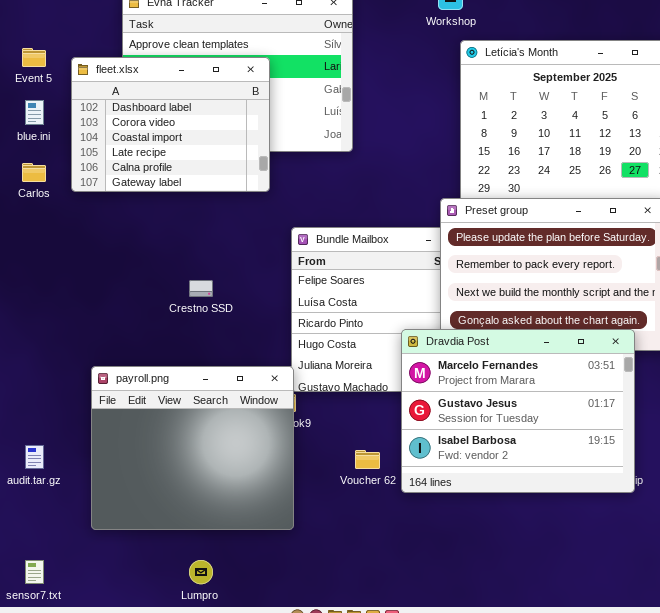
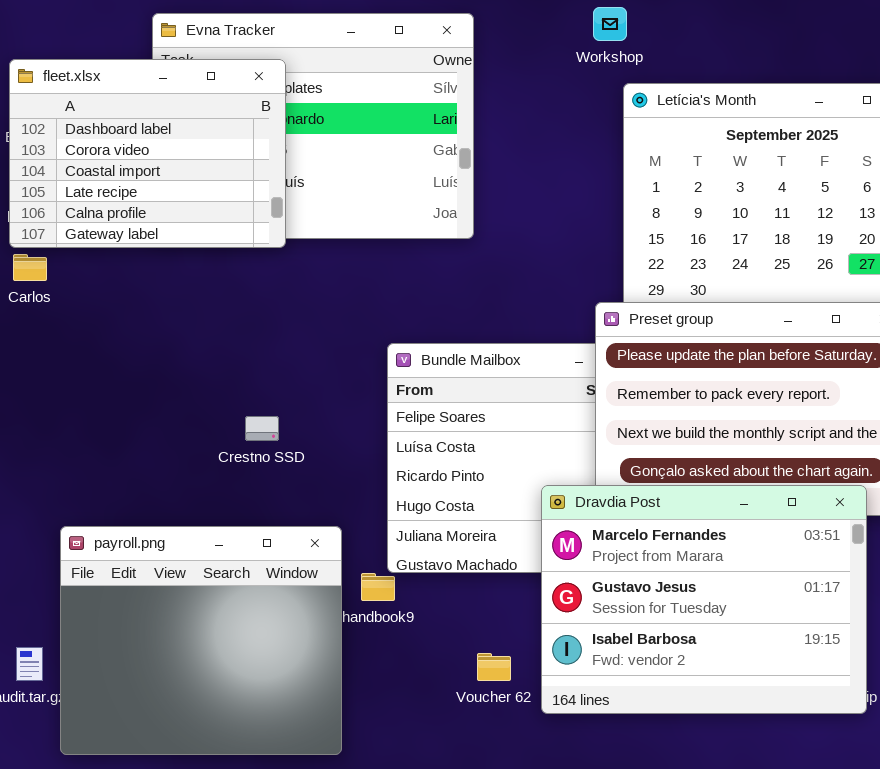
fleet.xlsx: [71,57,270,192] -> [9,59,286,248], moved
payroll.png: [91,366,294,530] -> [60,526,342,755], moved

